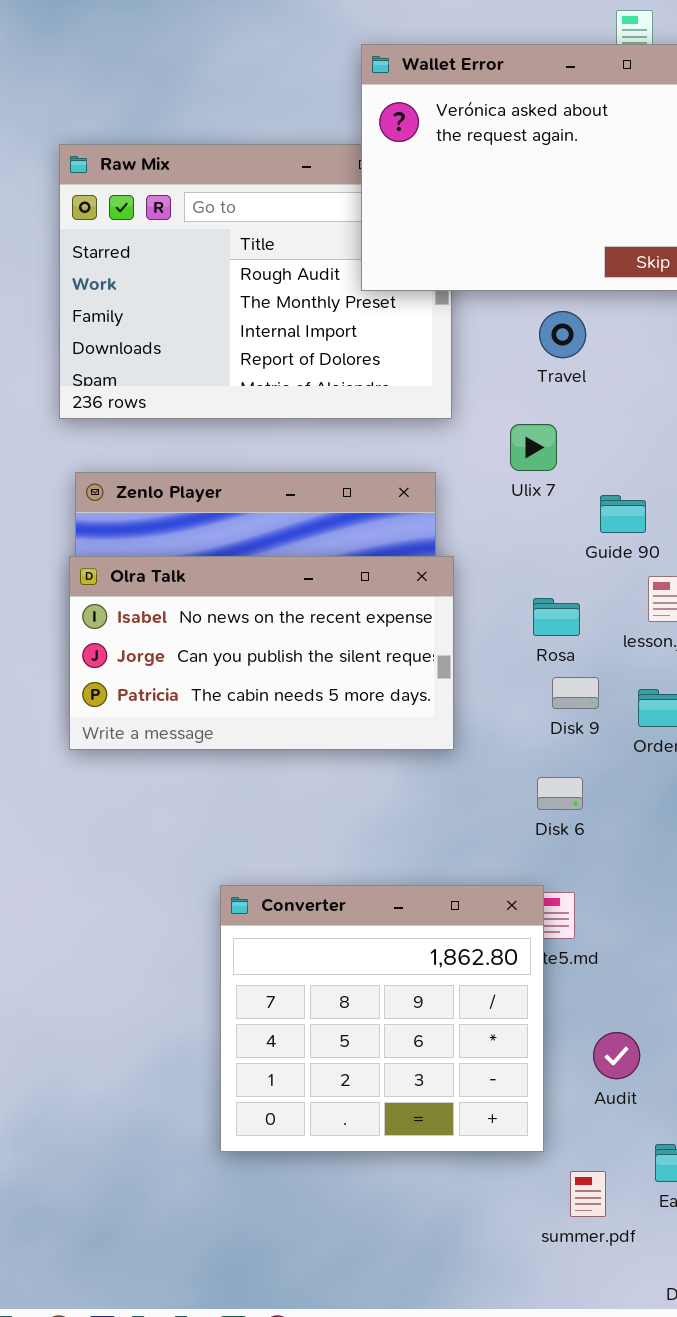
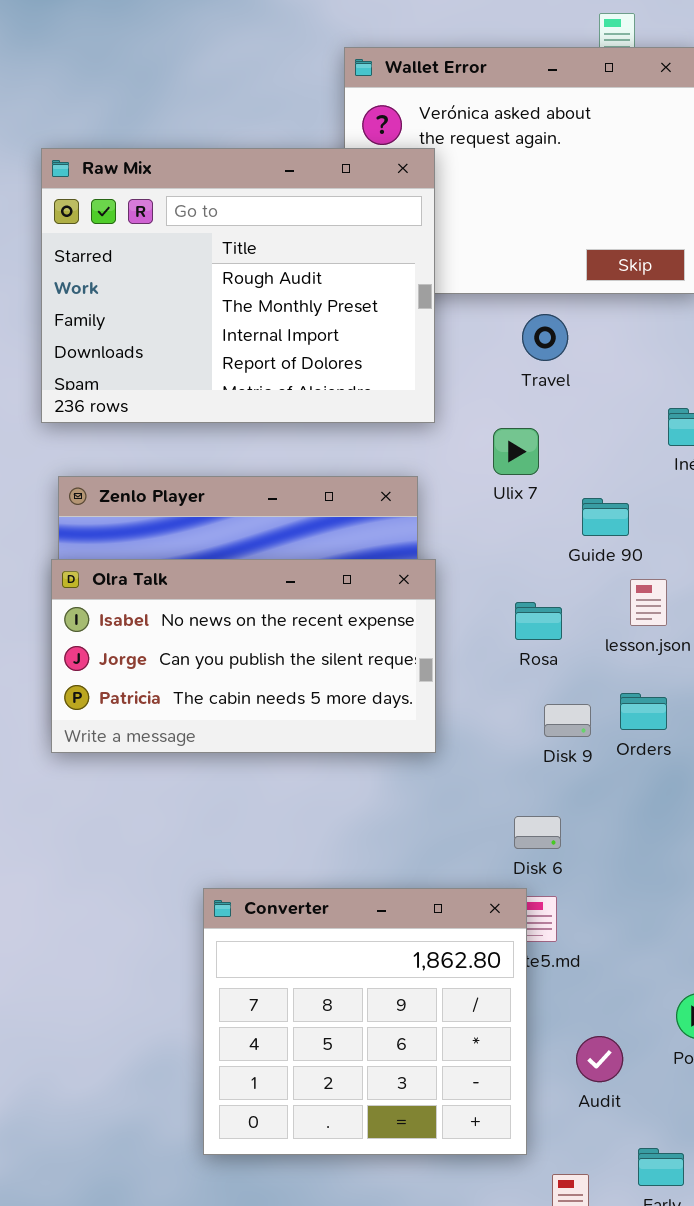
Raw Mix: [59,144,452,419] -> [41,148,435,423], raised
Disk 9: [552,677,599,709] -> [544,704,591,737], moved
Disk 6: [537,777,583,810] -> [514,816,561,849], moved

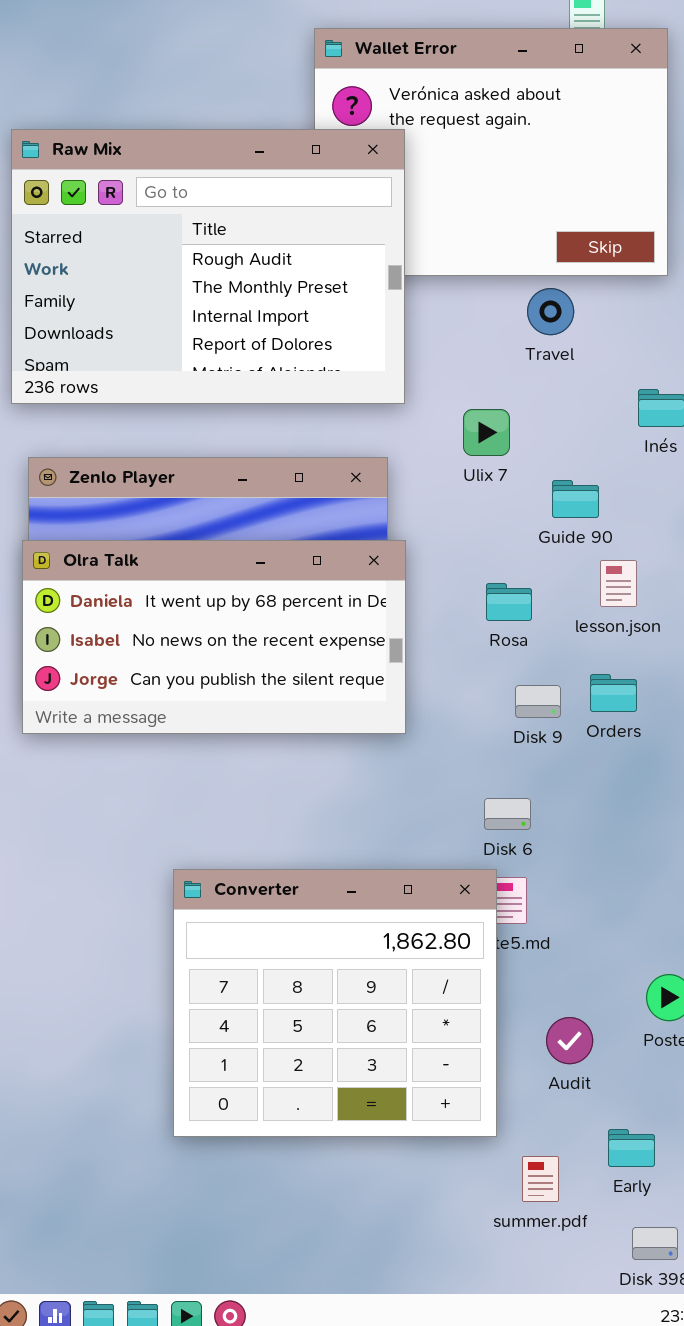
Travel: [522,314,568,361] -> [527,288,574,335], moved
Olra Talk: [51,559,436,753] -> [22,540,406,734], scrolled up 1 row

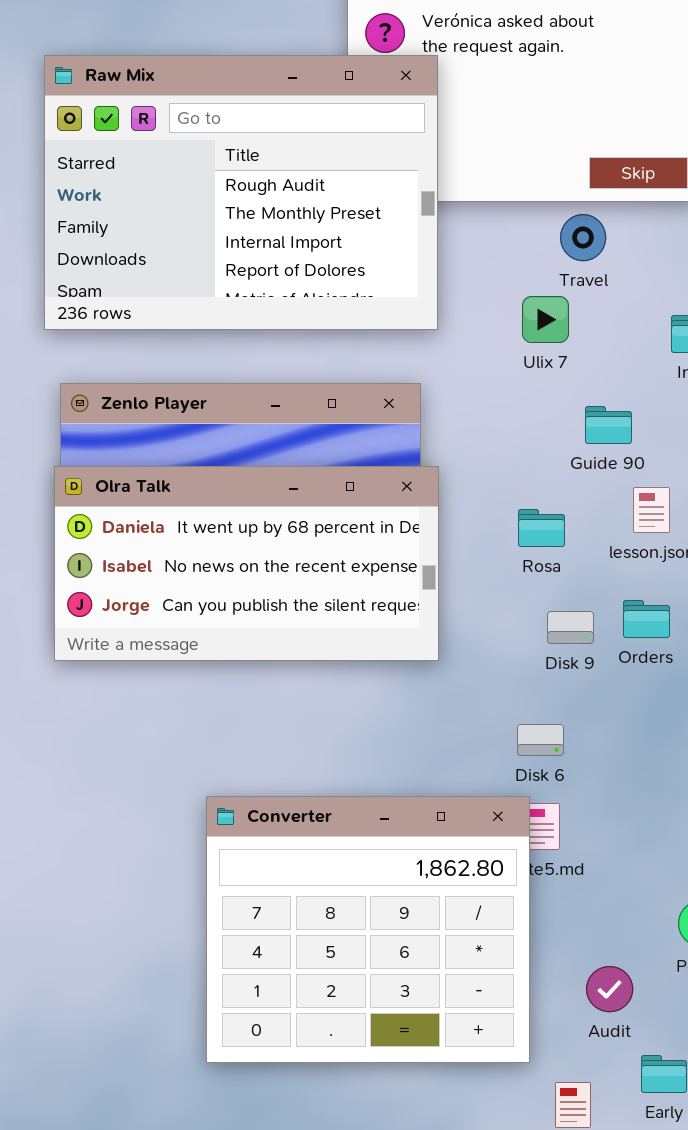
Ulix 7: [463,409,510,456] -> [522,296,569,343], moved
Audit: [546,1017,593,1064] -> [586,966,633,1012], moved

